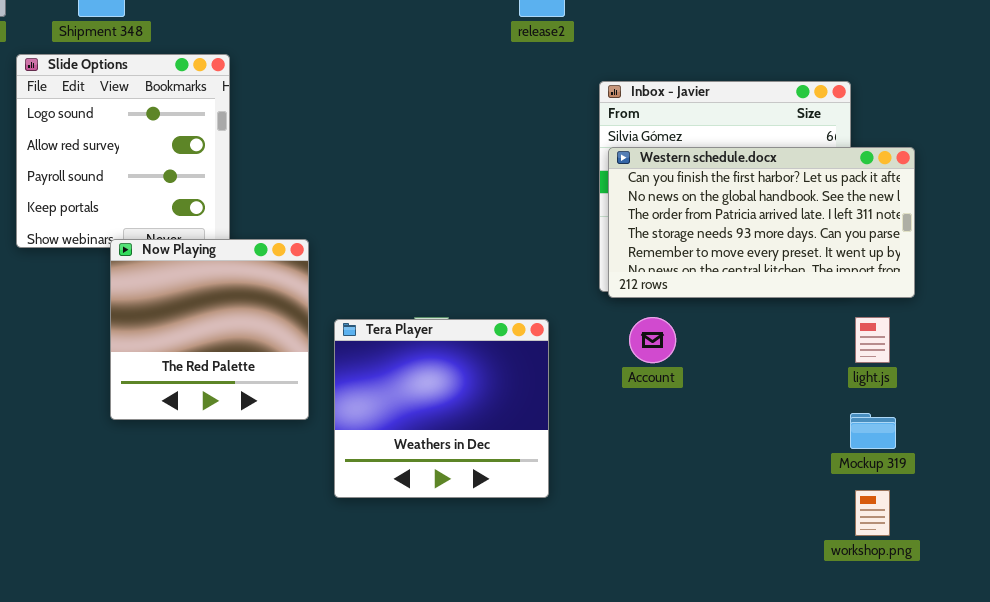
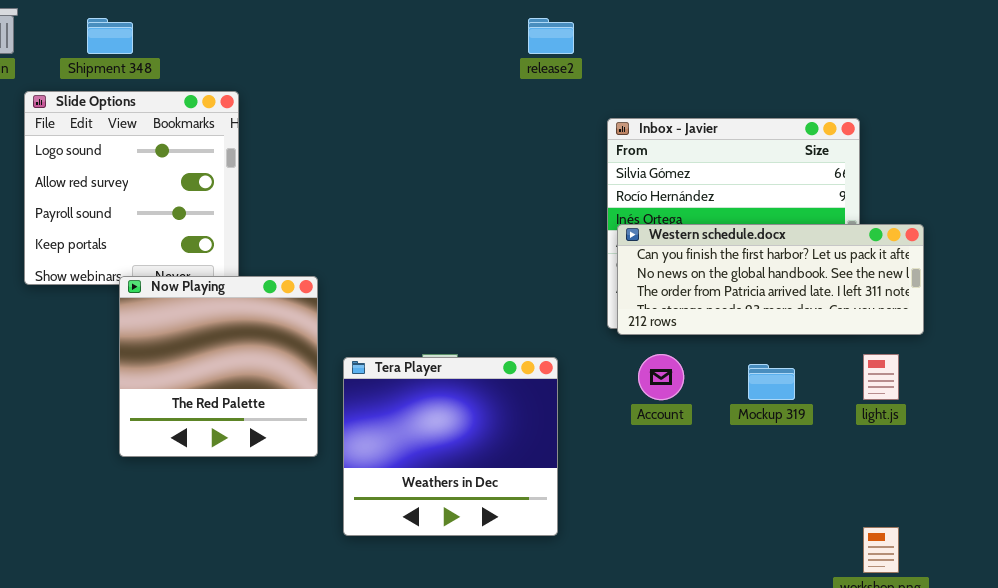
Western schedule.docx: [608,147,915,298] -> [617,224,924,335], resized
Mockup 319: [850,413,896,449] -> [748,364,795,400], moved

